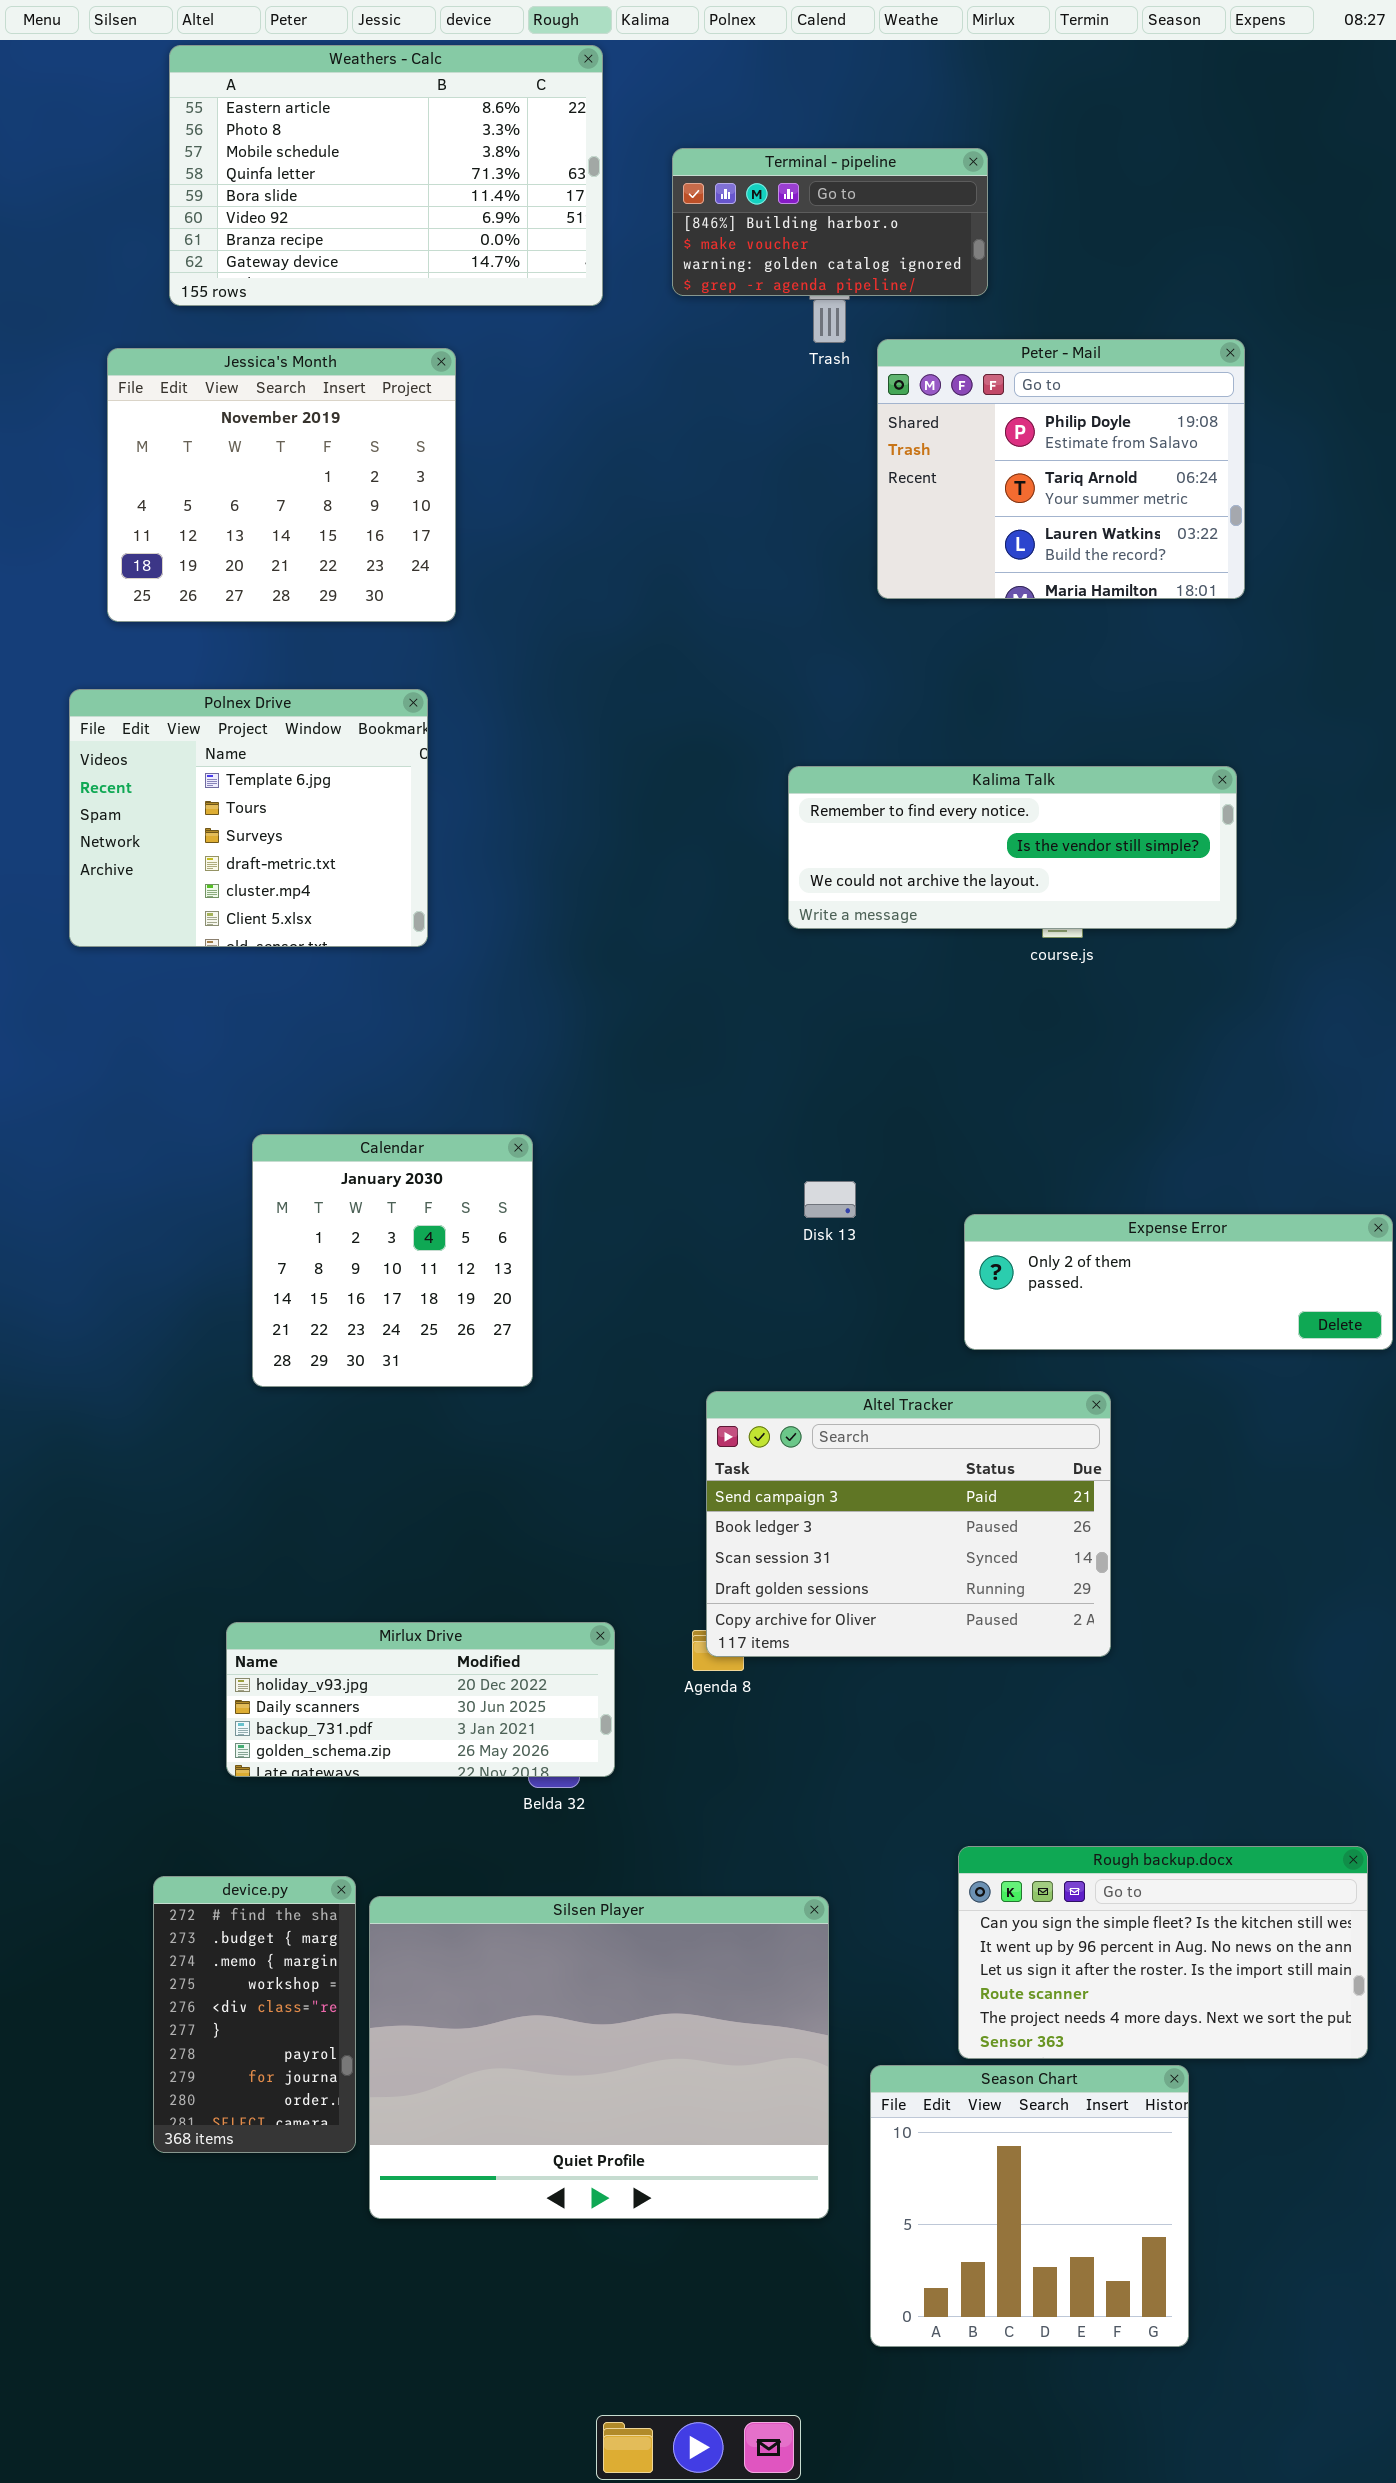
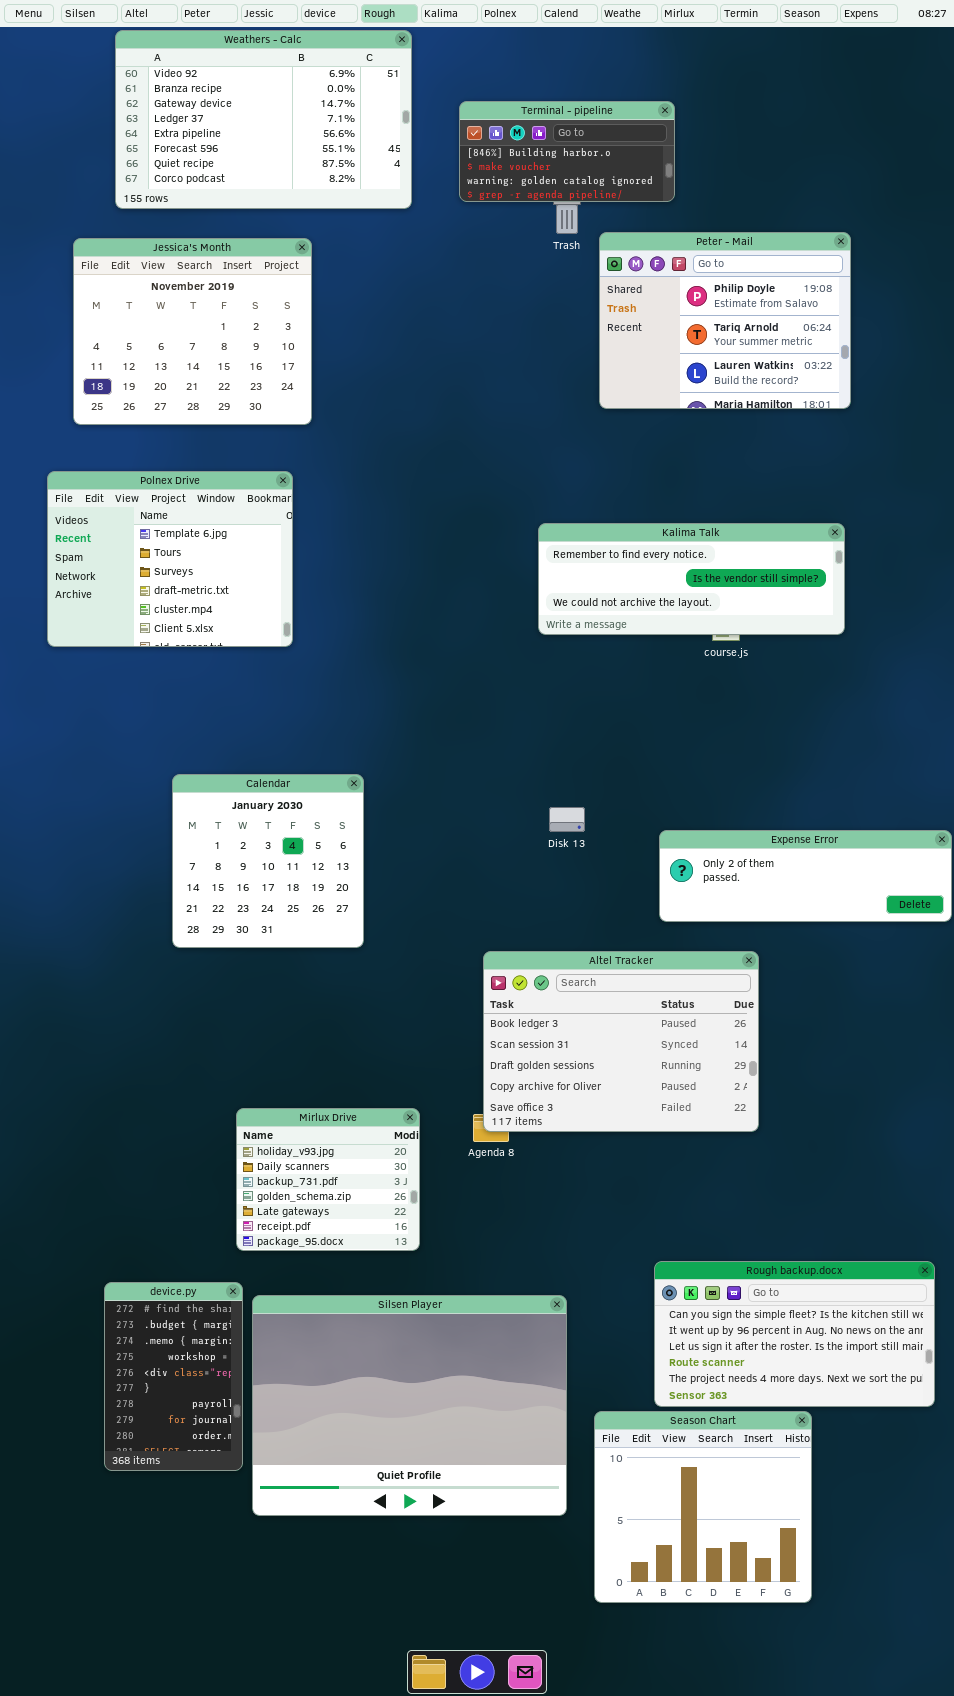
Weathers - Calc: [169,45,603,306] -> [115,30,412,209], scrolled down 5 rows
Altel Tracker: [706,1391,1111,1657] -> [483,951,759,1132], scrolled down 1 row
Mirlux Drive: [226,1622,615,1777] -> [236,1108,420,1251], resized

